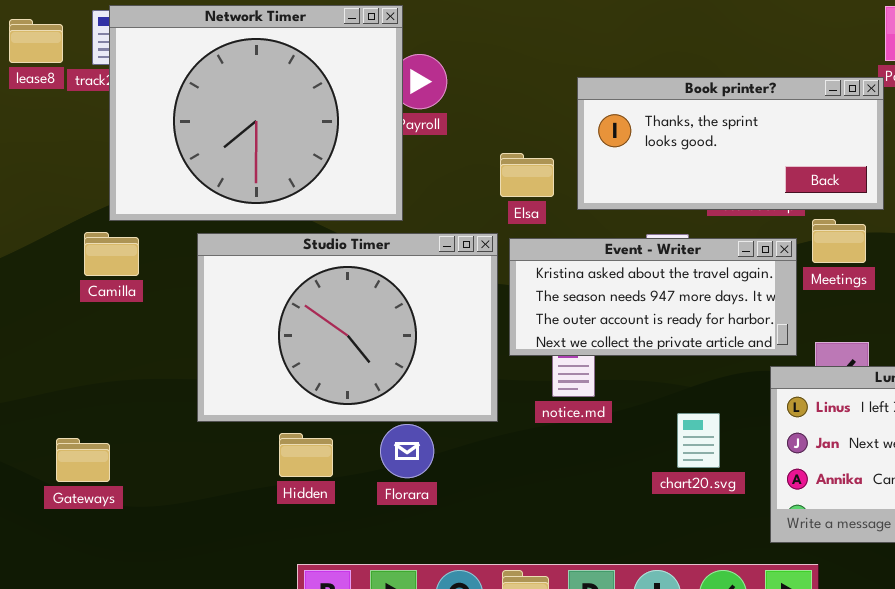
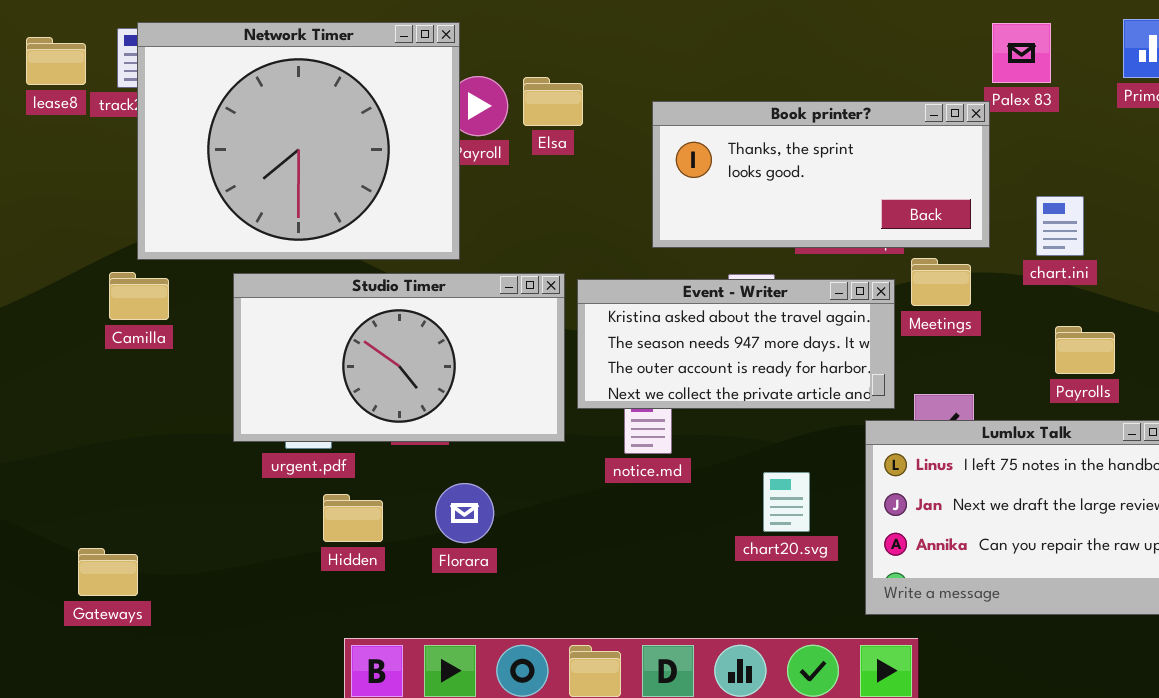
Elsa: [500,153,554,197] -> [523,77,583,126], moved
Studio Timer: [197,233,498,422] -> [233,273,565,442], resized
Gateways: [56,438,110,482] -> [78,548,138,596], moved

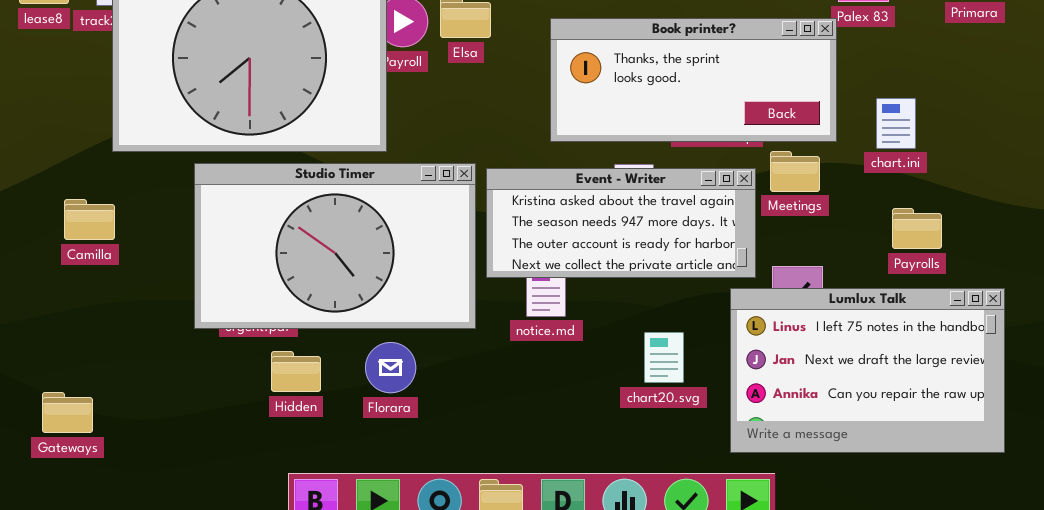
Camilla: [109,272,169,320] -> [64,199,115,240], moved
Studio Timer: [233,273,565,442] -> [194,163,476,329], resized
Gateways: [78,548,138,596] -> [42,392,93,433], moved

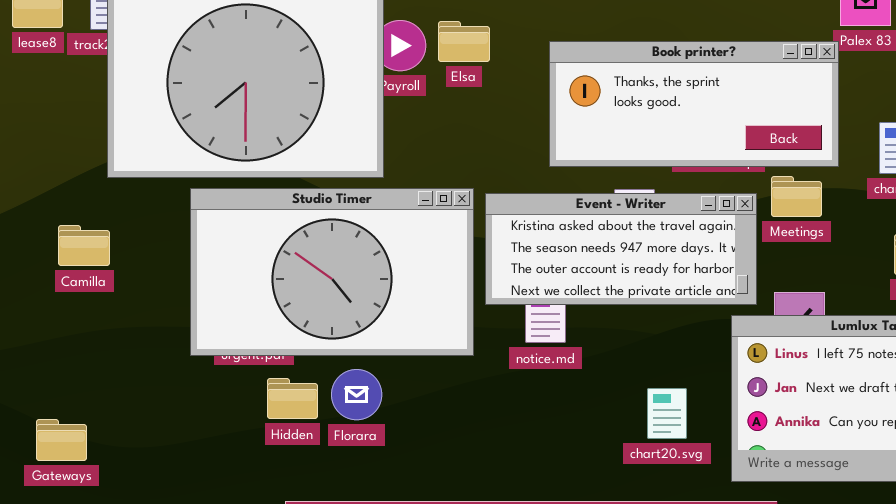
chart20.svg: [644,332,684,383] -> [647,388,687,439], moved
Florara: [365,342,416,393] -> [331,369,382,420], moved

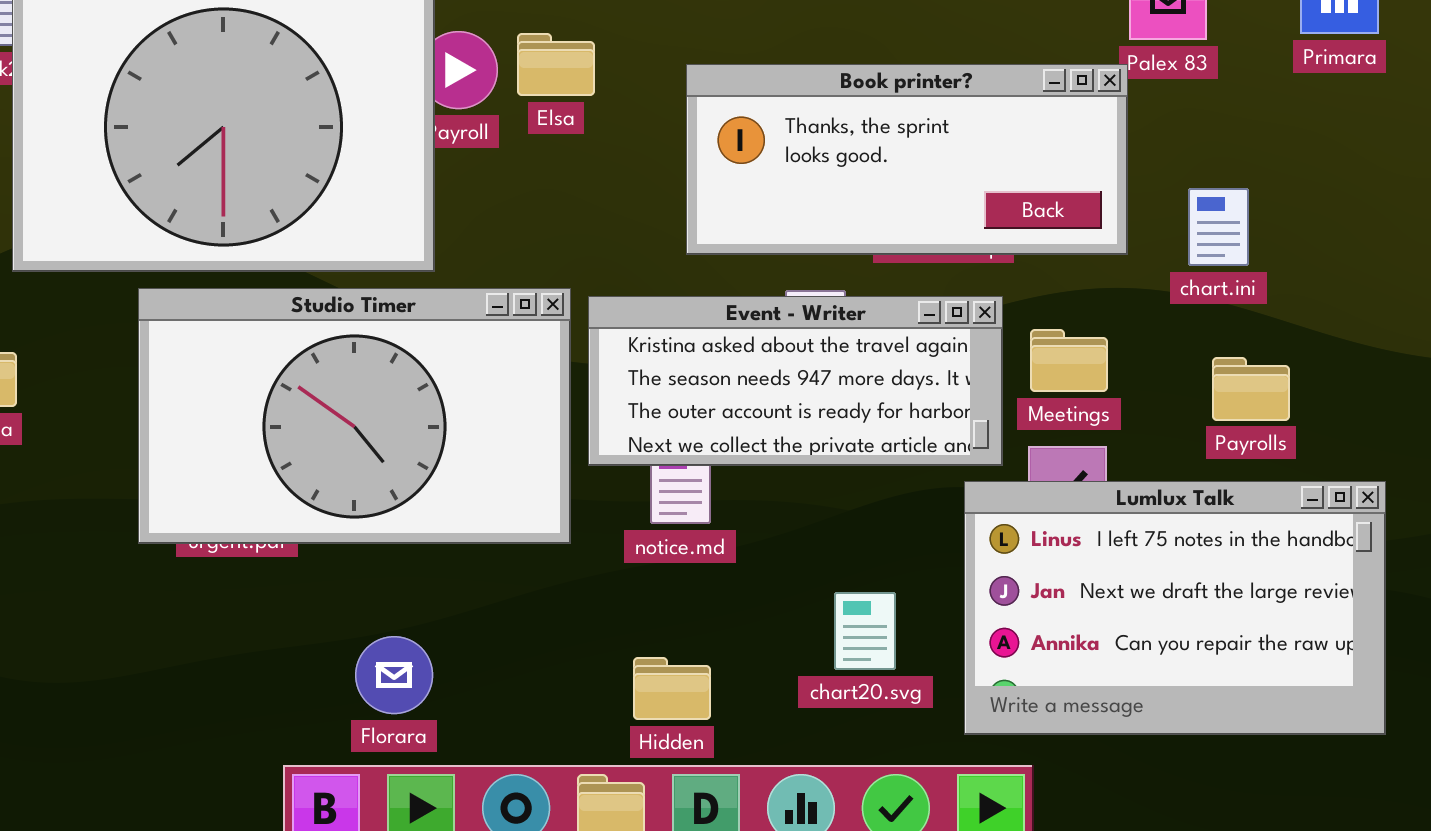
Meetings: [771,176,822,217] -> [1030,329,1108,392], moved
Florara: [331,369,382,420] -> [355,636,433,714], moved
Hidden: [267,378,318,419] -> [633,657,711,720], moved

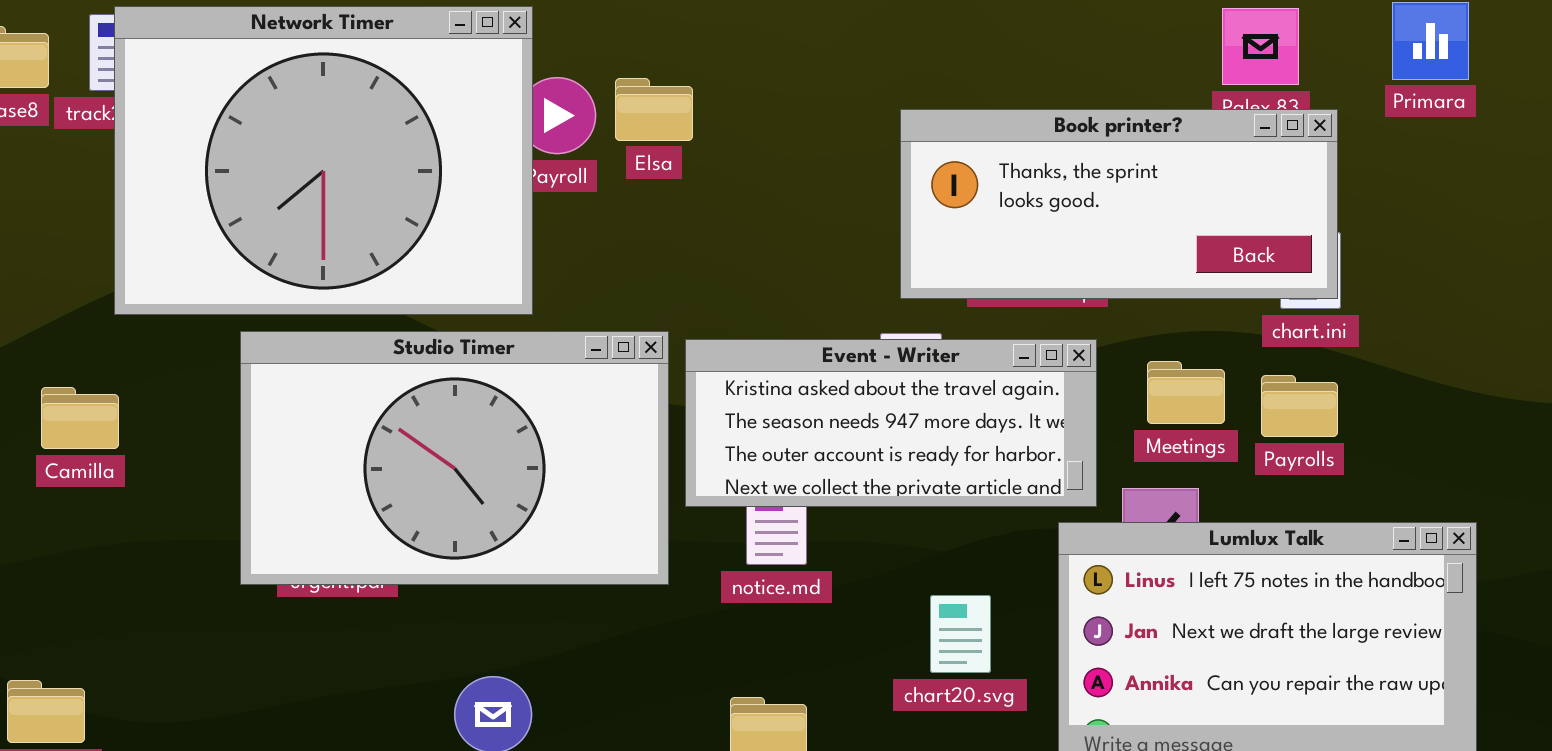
Book printer?: [686,64,1128,255] -> [900,109,1338,299], moved
Meetings: [1030,329,1108,392] -> [1147,361,1225,424], moved
Payrolls: [1212,357,1290,421] -> [1261,375,1338,437], moved
chart20.svg: [834,592,896,670] -> [930,595,991,673], moved

